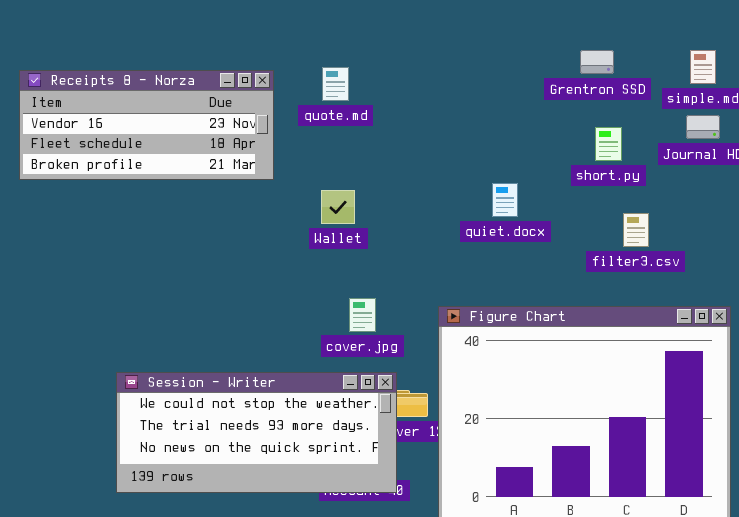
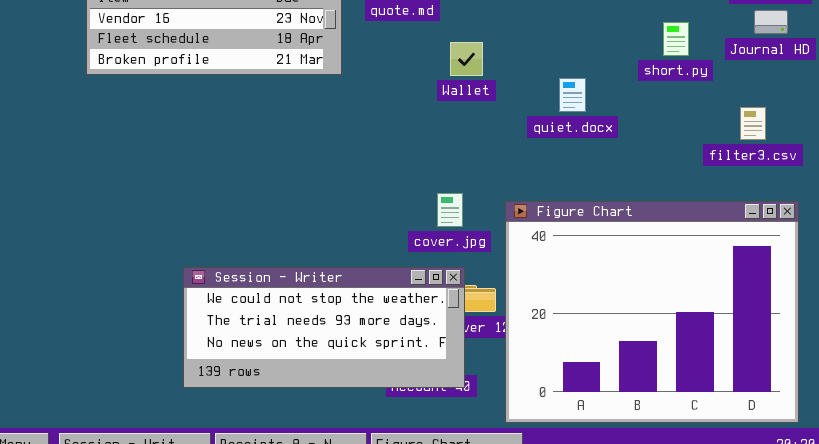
Wallet: [321,190,355,224] -> [450,42,483,76], moved
filter3.csv: [623,213,649,247] -> [740,107,766,140], moved
cover.jpg: [349,298,376,332] -> [437,193,463,227], moved

